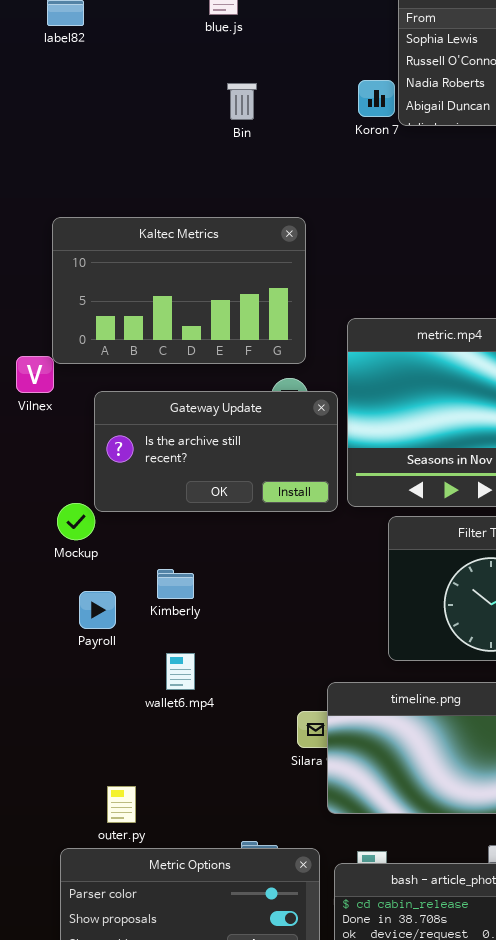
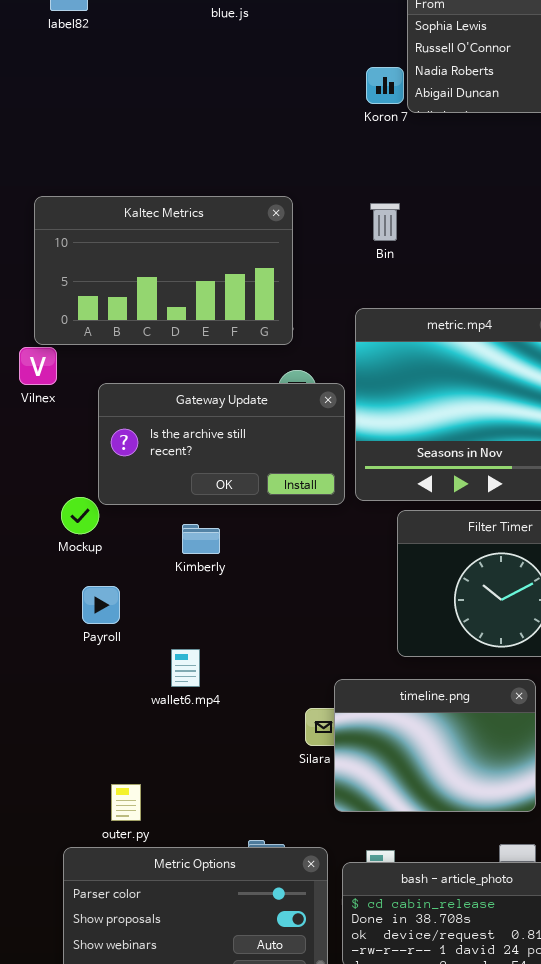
Bin: [227,83,257,120] -> [370,203,400,241], moved
Kaltec Metrics: [52,217,306,364] -> [34,196,293,345], moved
Kimberly: [157,569,194,599] -> [182,524,220,554], moved

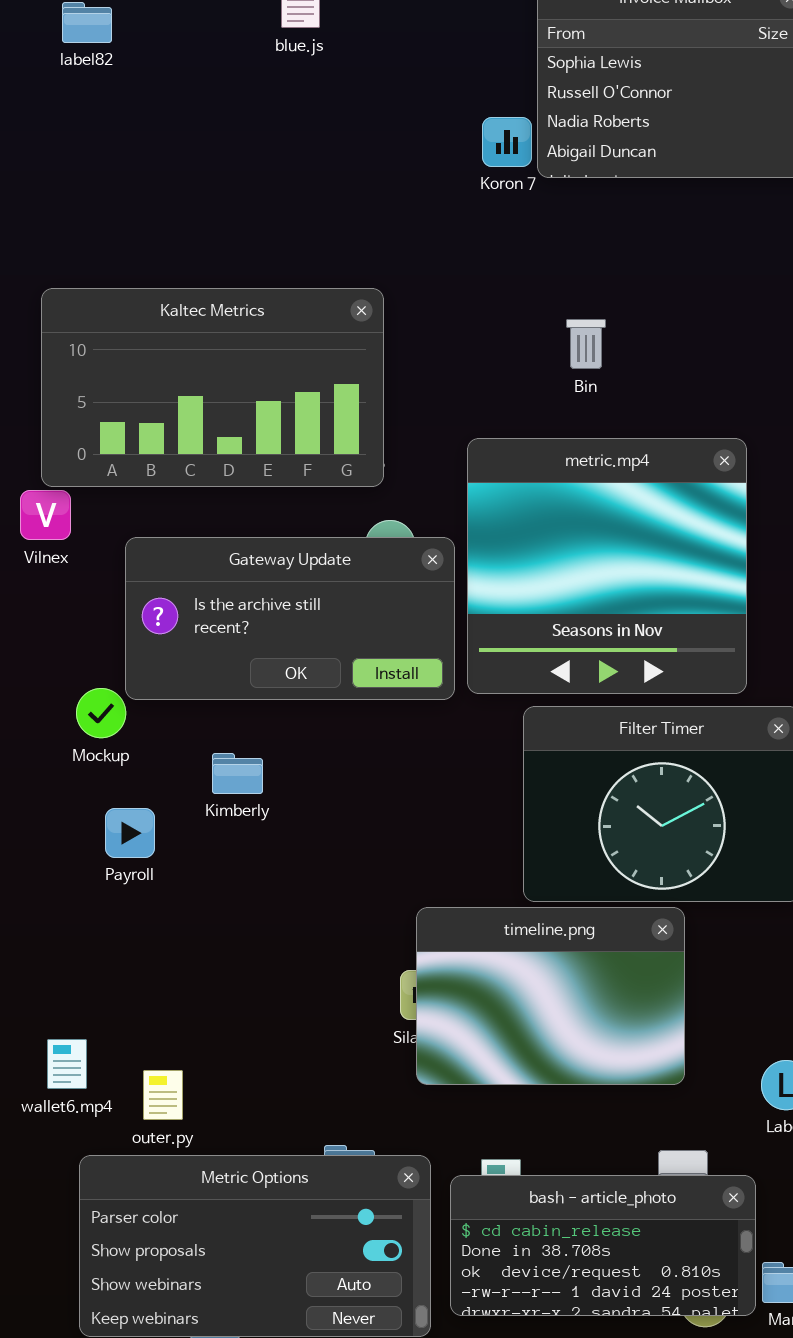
Bin: [370,203,400,241] -> [566,319,606,369], moved
Kimberly: [182,524,220,554] -> [212,753,263,794], moved
wallet6.mp4: [171,649,200,687] -> [47,1039,87,1089], moved
timeline.png: [334,679,536,812] -> [416,907,685,1085], moved

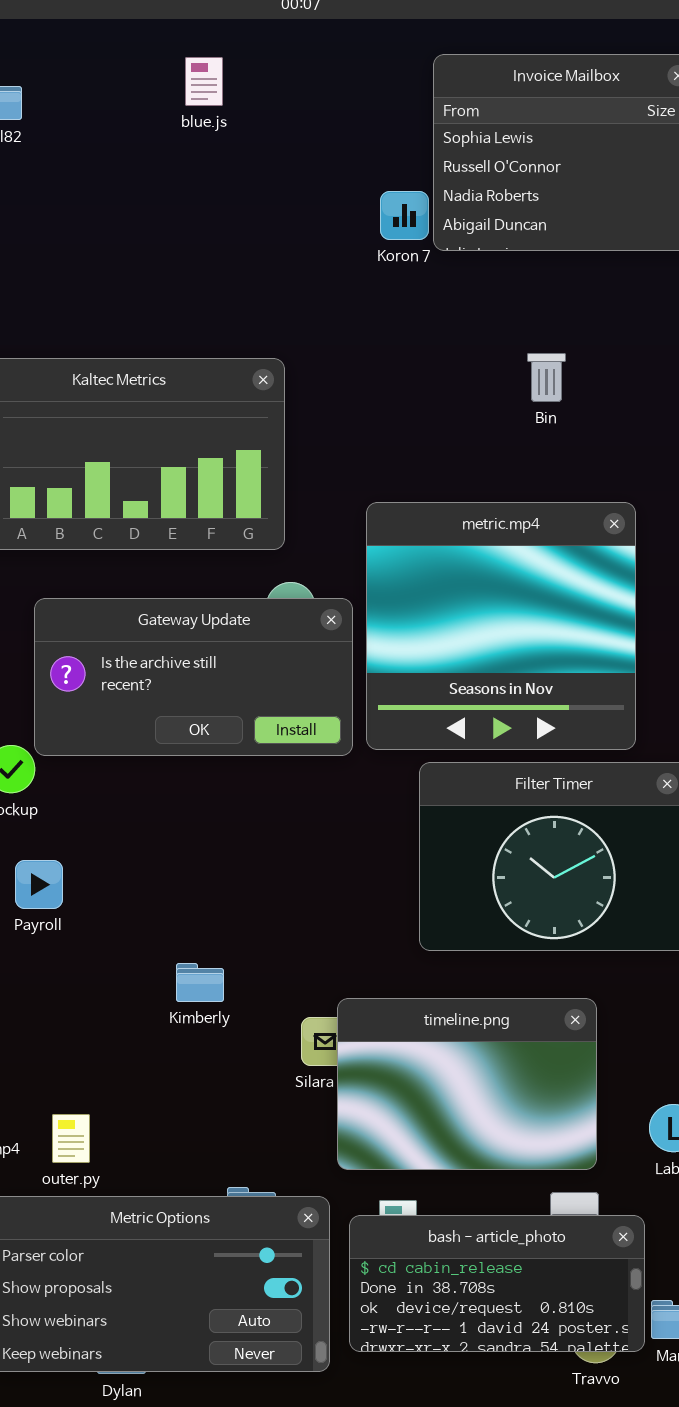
Bin: [566,319,606,369] -> [527,353,566,402], moved
Kimberly: [212,753,263,794] -> [176,963,224,1002], moved
timeline.png: [416,907,685,1085] -> [337,998,597,1170], moved

